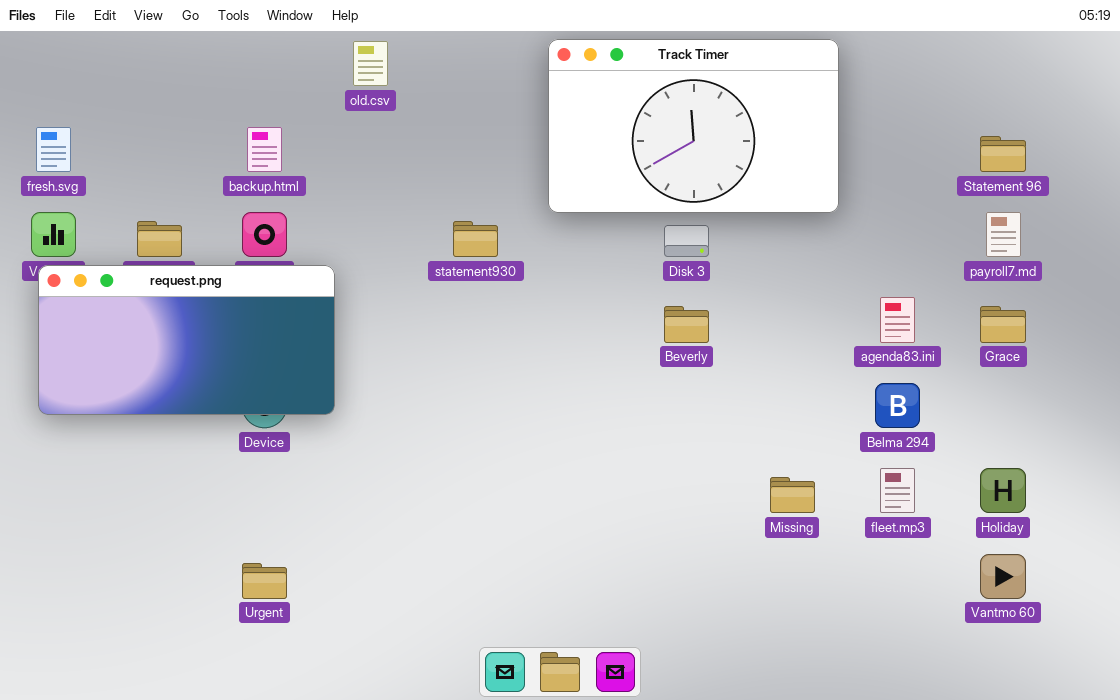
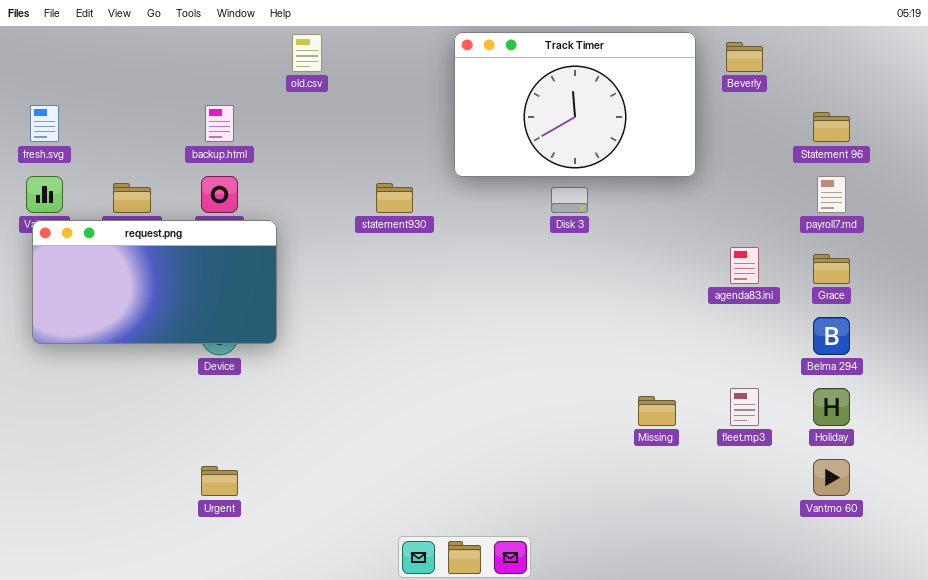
Beverly: [664,306,709,343] -> [726,42,763,72], moved
Belma 294: [875,383,920,428] -> [813,317,850,355], moved

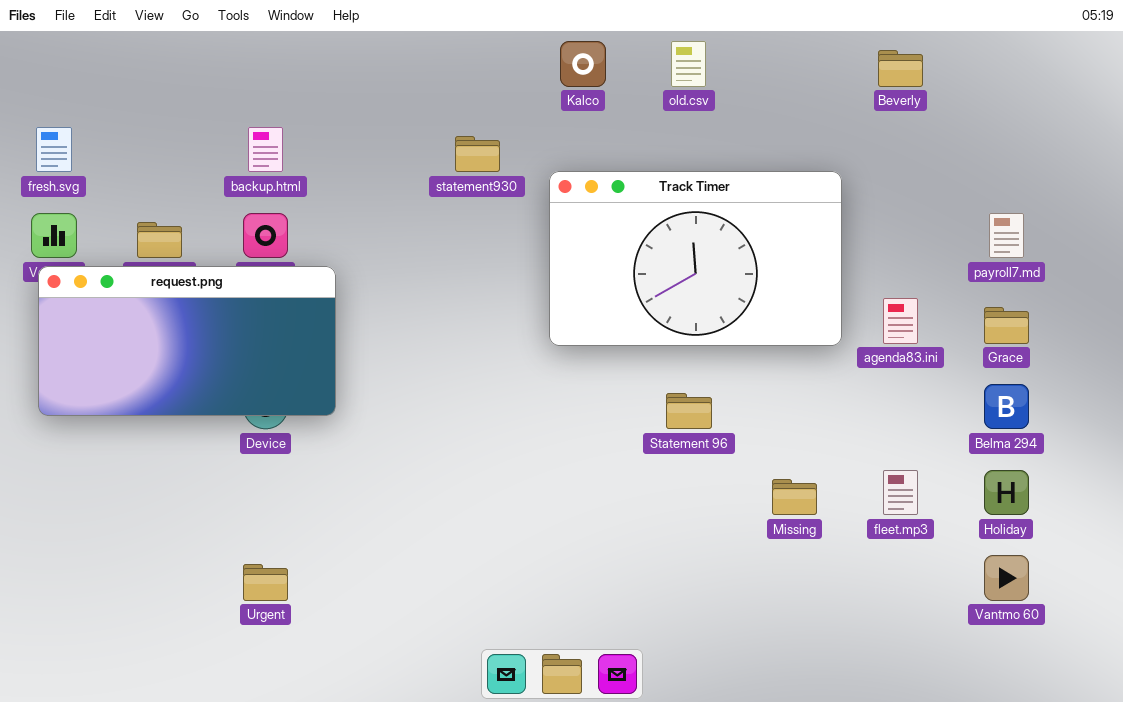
Track Timer: [454,32,696,177] -> [549,171,842,346], moved
old.csv: [292,34,322,72] -> [671,41,706,87], moved
Statement 96: [813,112,850,142] -> [666,393,712,429], moved
statement930: [376,183,413,213] -> [455,136,500,172], moved

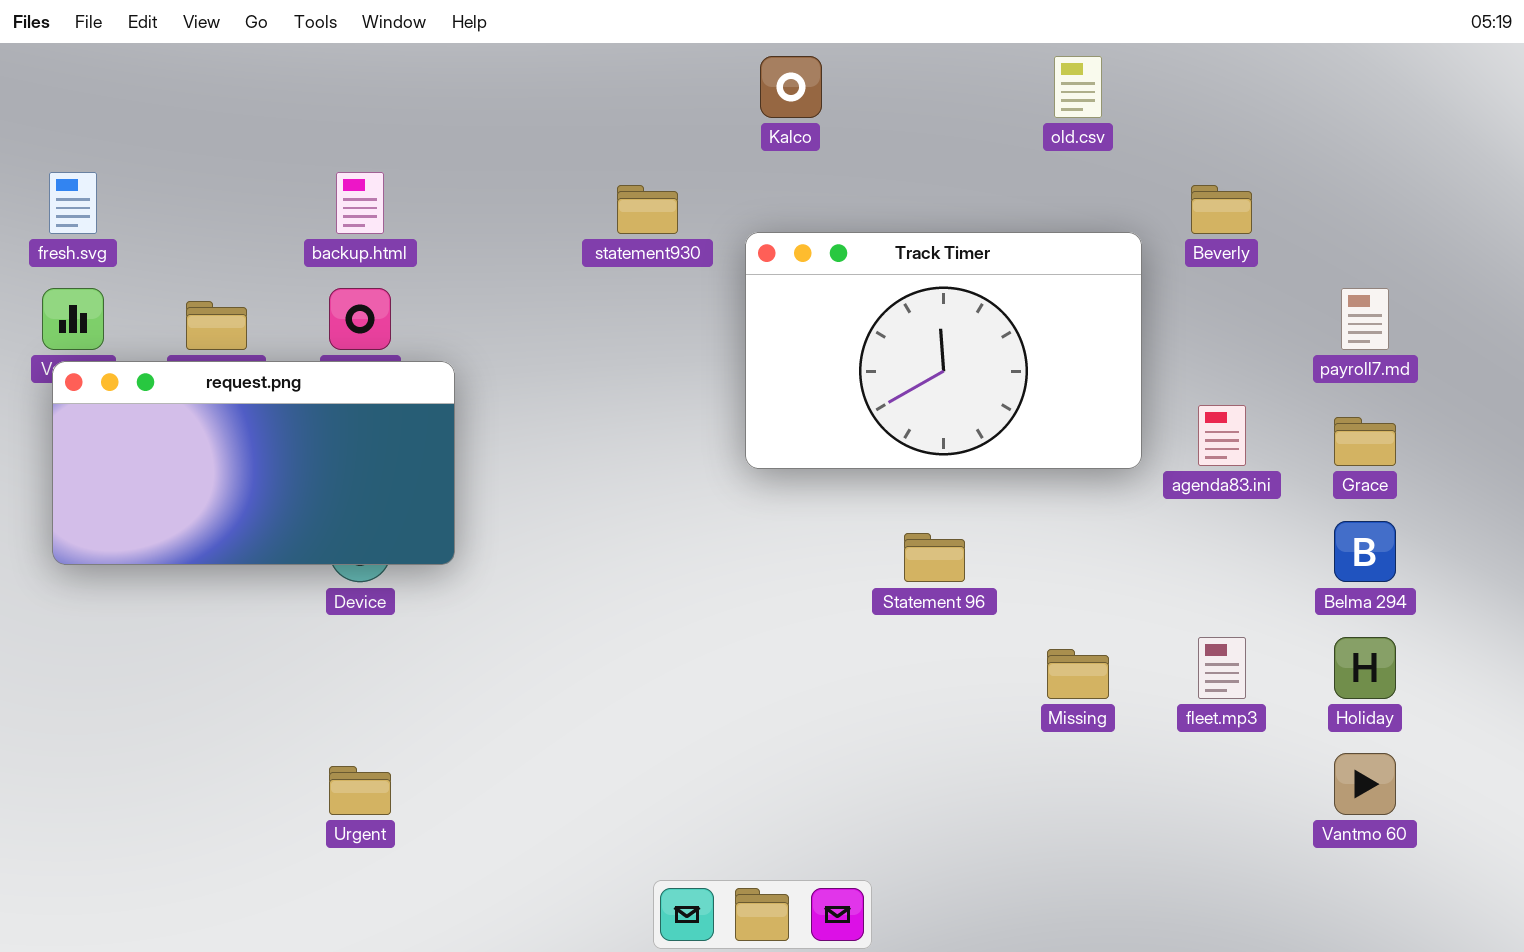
old.csv: [671,41,706,87] -> [1054,56,1102,118], moved
Beverly: [878,50,923,87] -> [1191,185,1252,234], moved

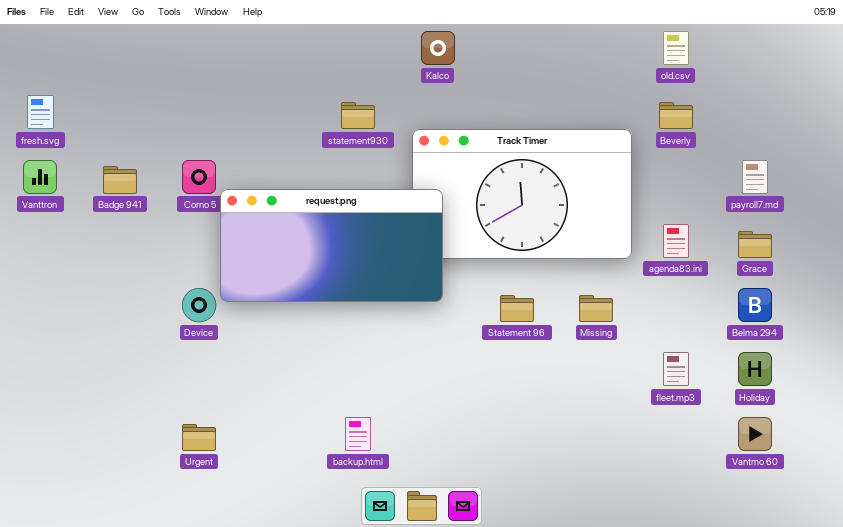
old.csv: [1054,56,1102,118] -> [663,31,689,65], moved
backup.html: [336,172,384,234] -> [345,417,371,451], moved
request.png: [52,361,455,565] -> [220,189,443,302], moved
Missing: [1047,649,1109,699] -> [579,295,613,322], moved

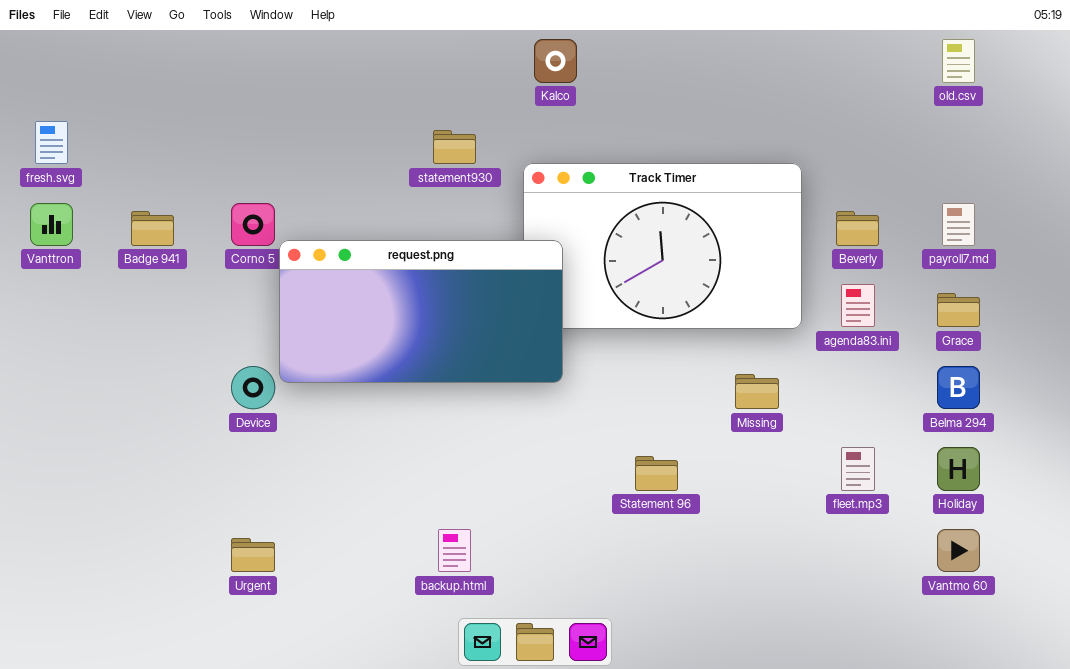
old.csv: [663,31,689,65] -> [942,39,975,83], moved
Beverly: [659,102,693,129] -> [836,211,879,246], moved
Statement 96: [500,295,534,322] -> [635,456,678,491], moved

